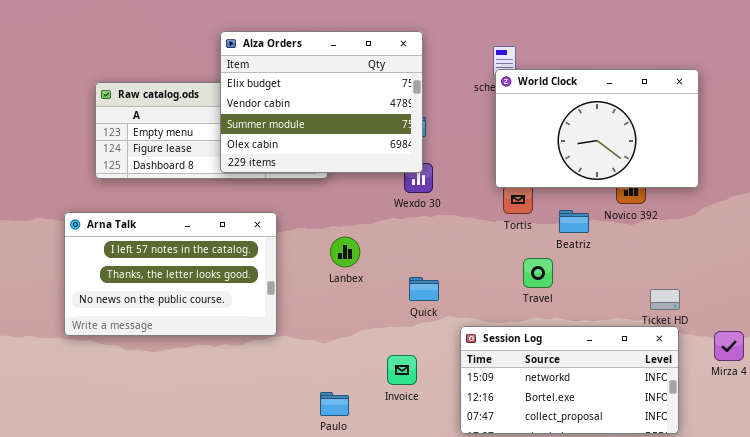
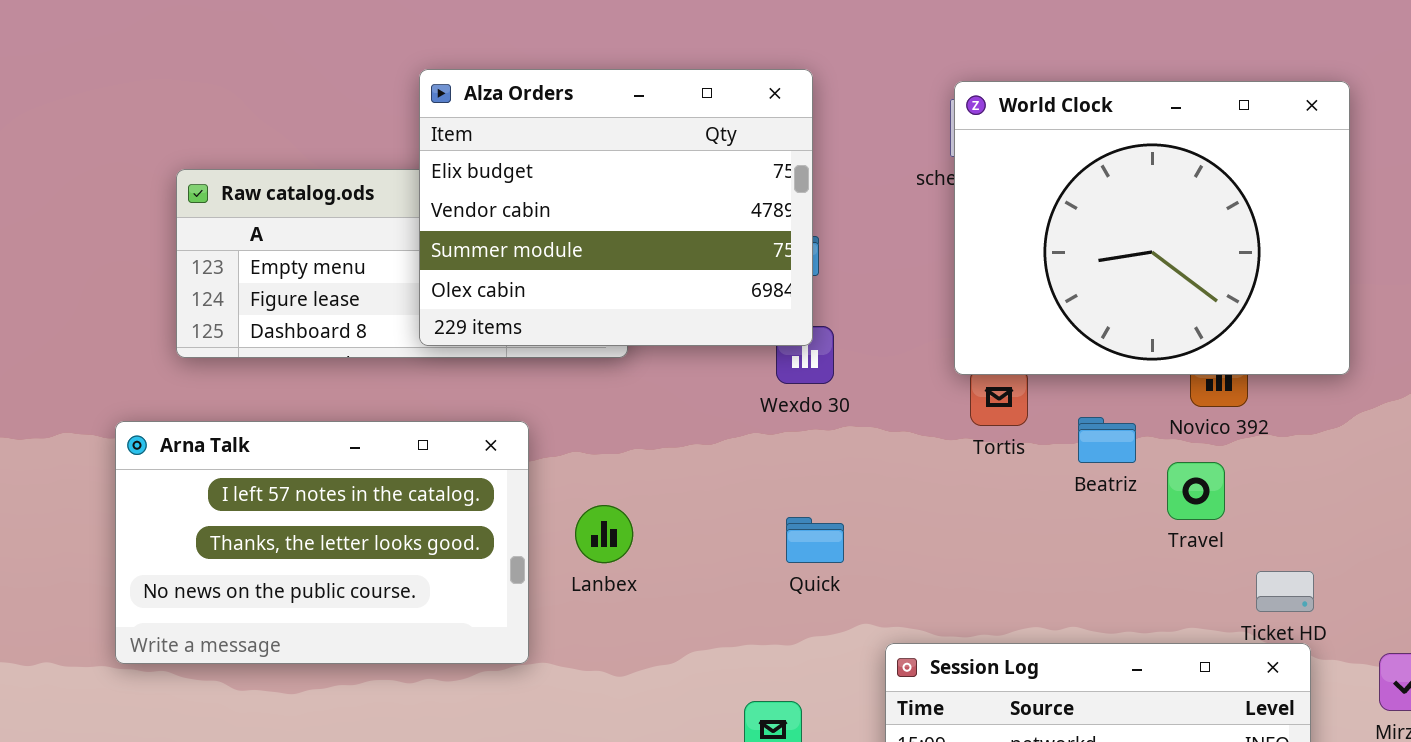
World Clock: [495,69,699,188] -> [954,81,1350,375], resized
Lanbex: [330,237,360,267] -> [575,505,633,563], moved
Travel: [523,258,553,288] -> [1167,462,1225,520], moved
Quick: [409,277,439,301] -> [786,517,844,563], moved

